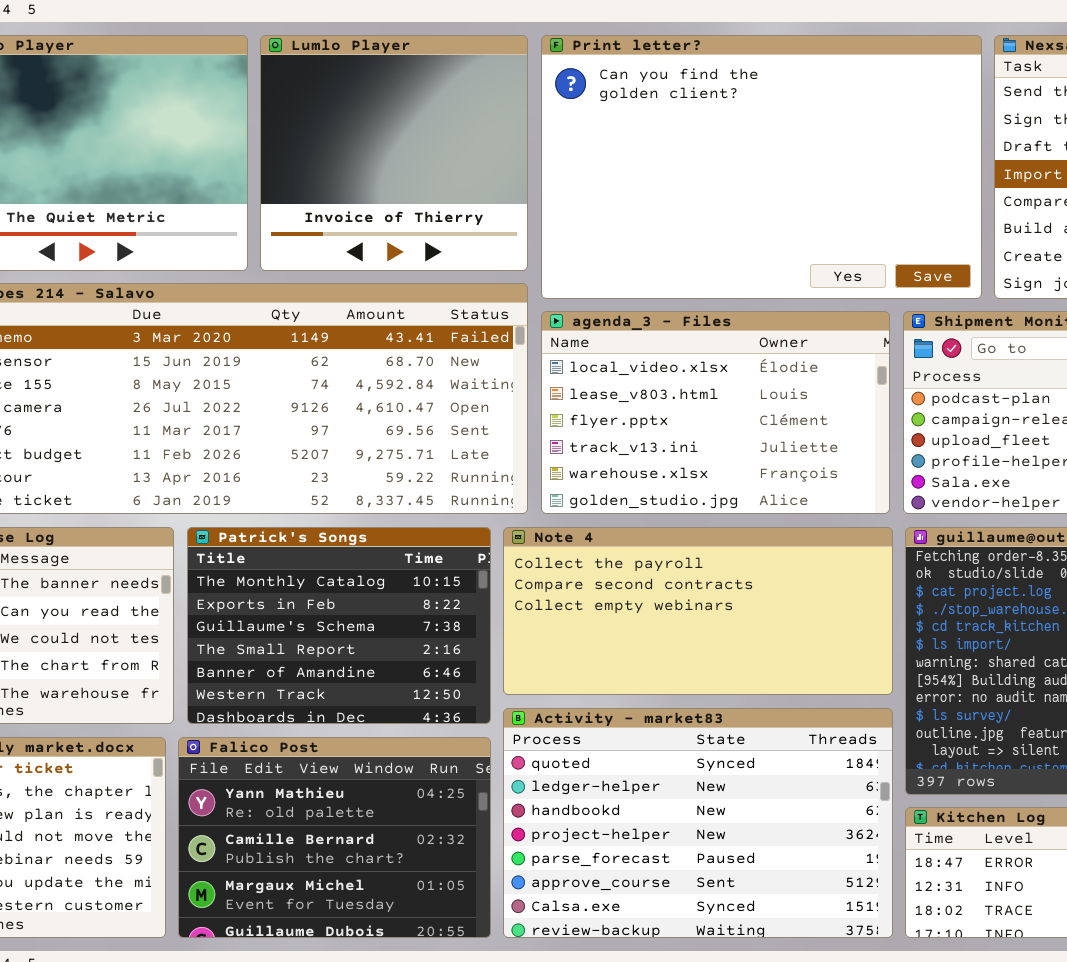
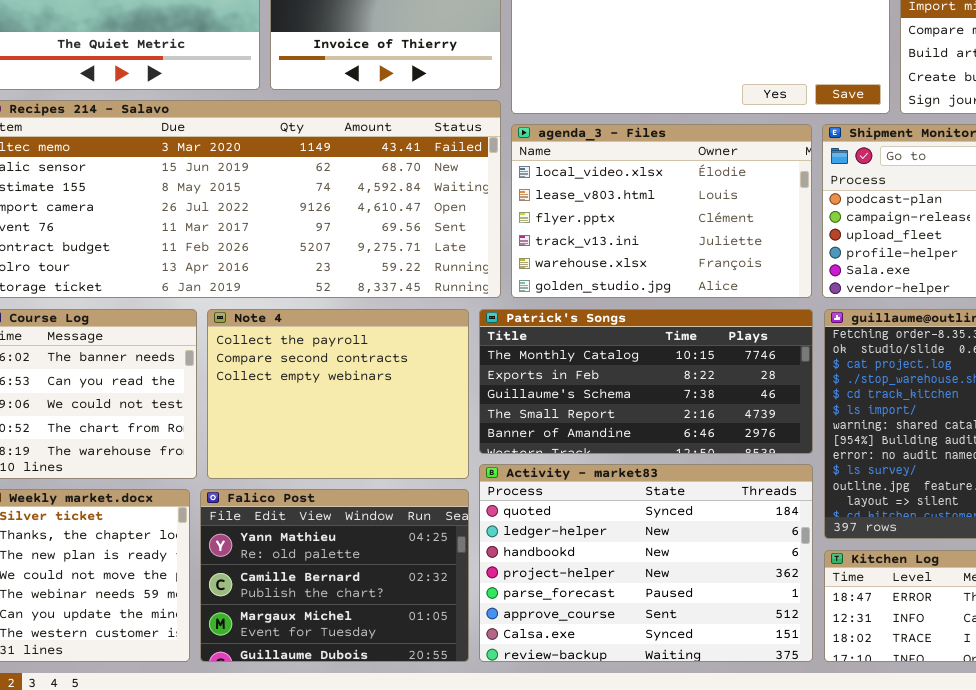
Patrick's Songs: [187,527,491,724] -> [479,309,813,454], moved, resized
Note 4: [503,527,893,695] -> [207,309,469,479], moved, resized

